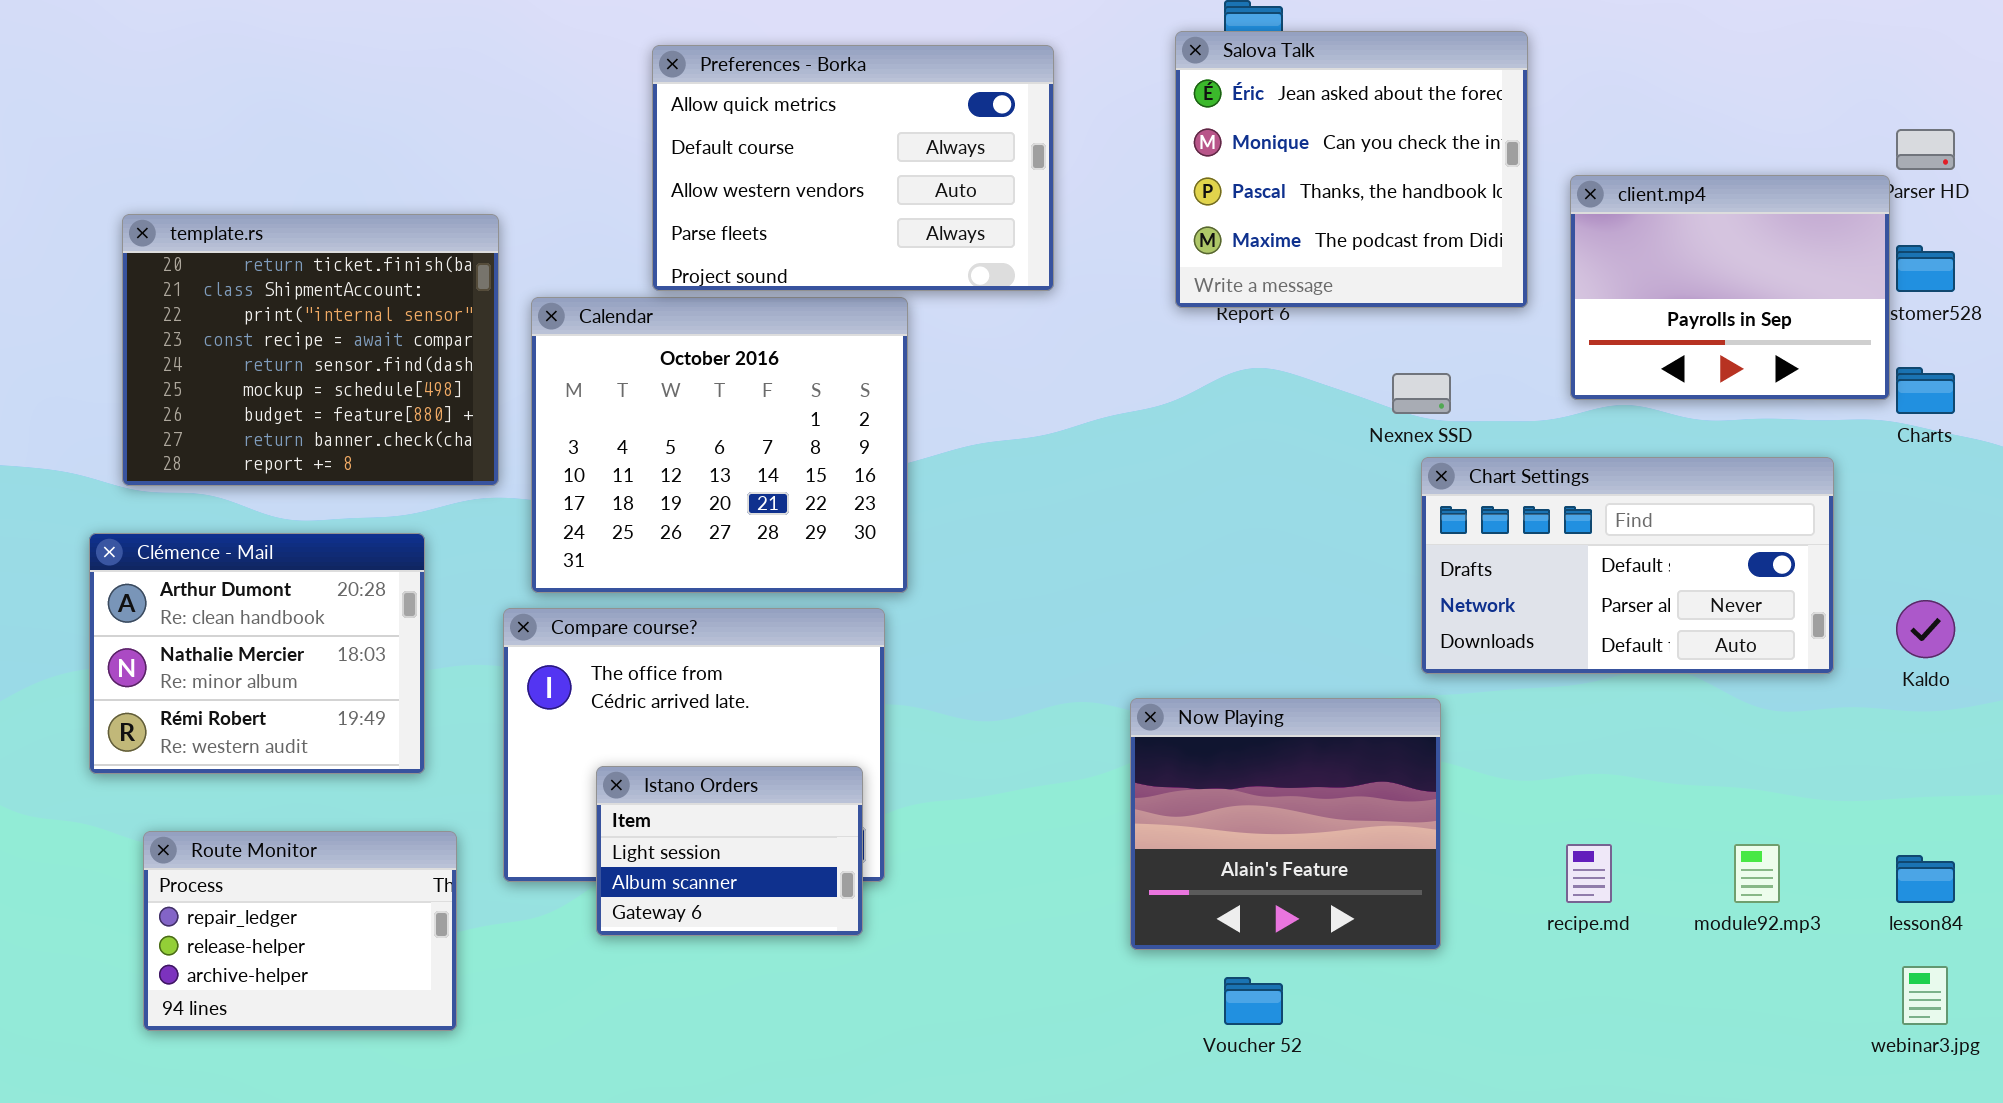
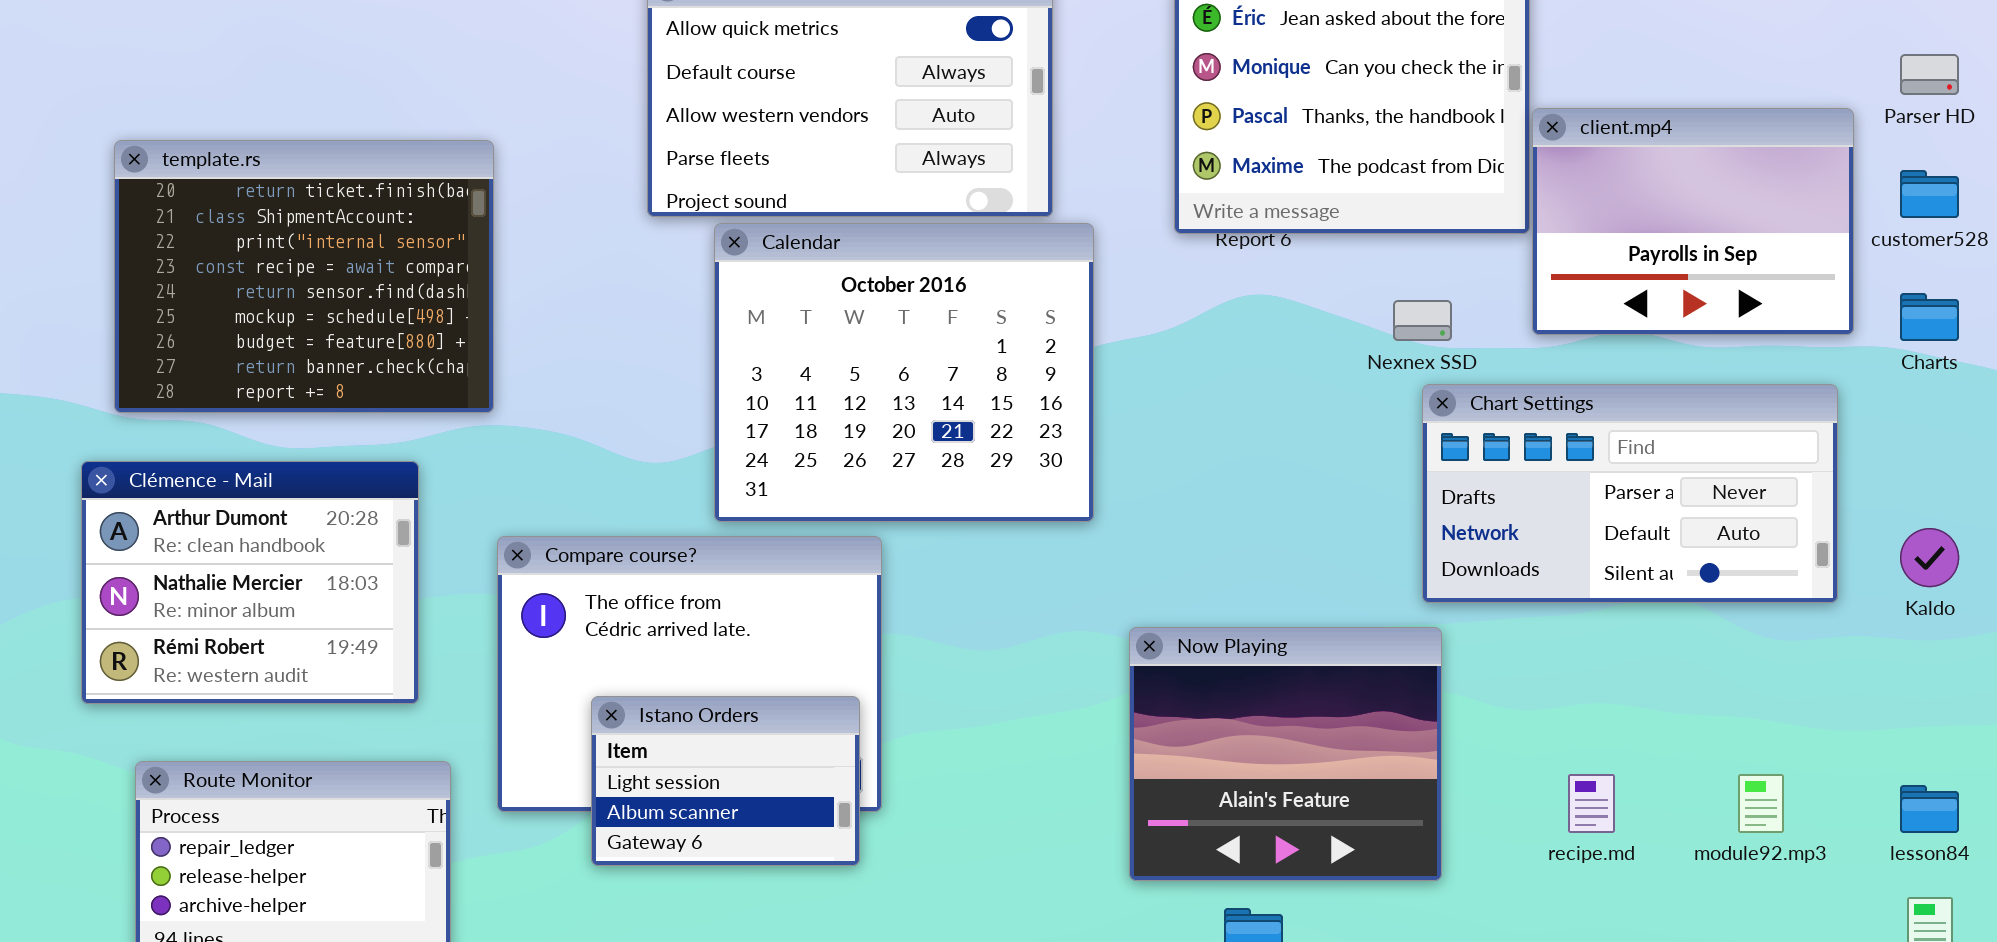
client.mp4: [1570,175,1890,400] -> [1532,108,1854,335], moved
Calendar: [531,297,908,593] -> [714,223,1094,522], moved
Chart Settings: [1421,457,1834,674] -> [1422,384,1838,603], scrolled down 1 row

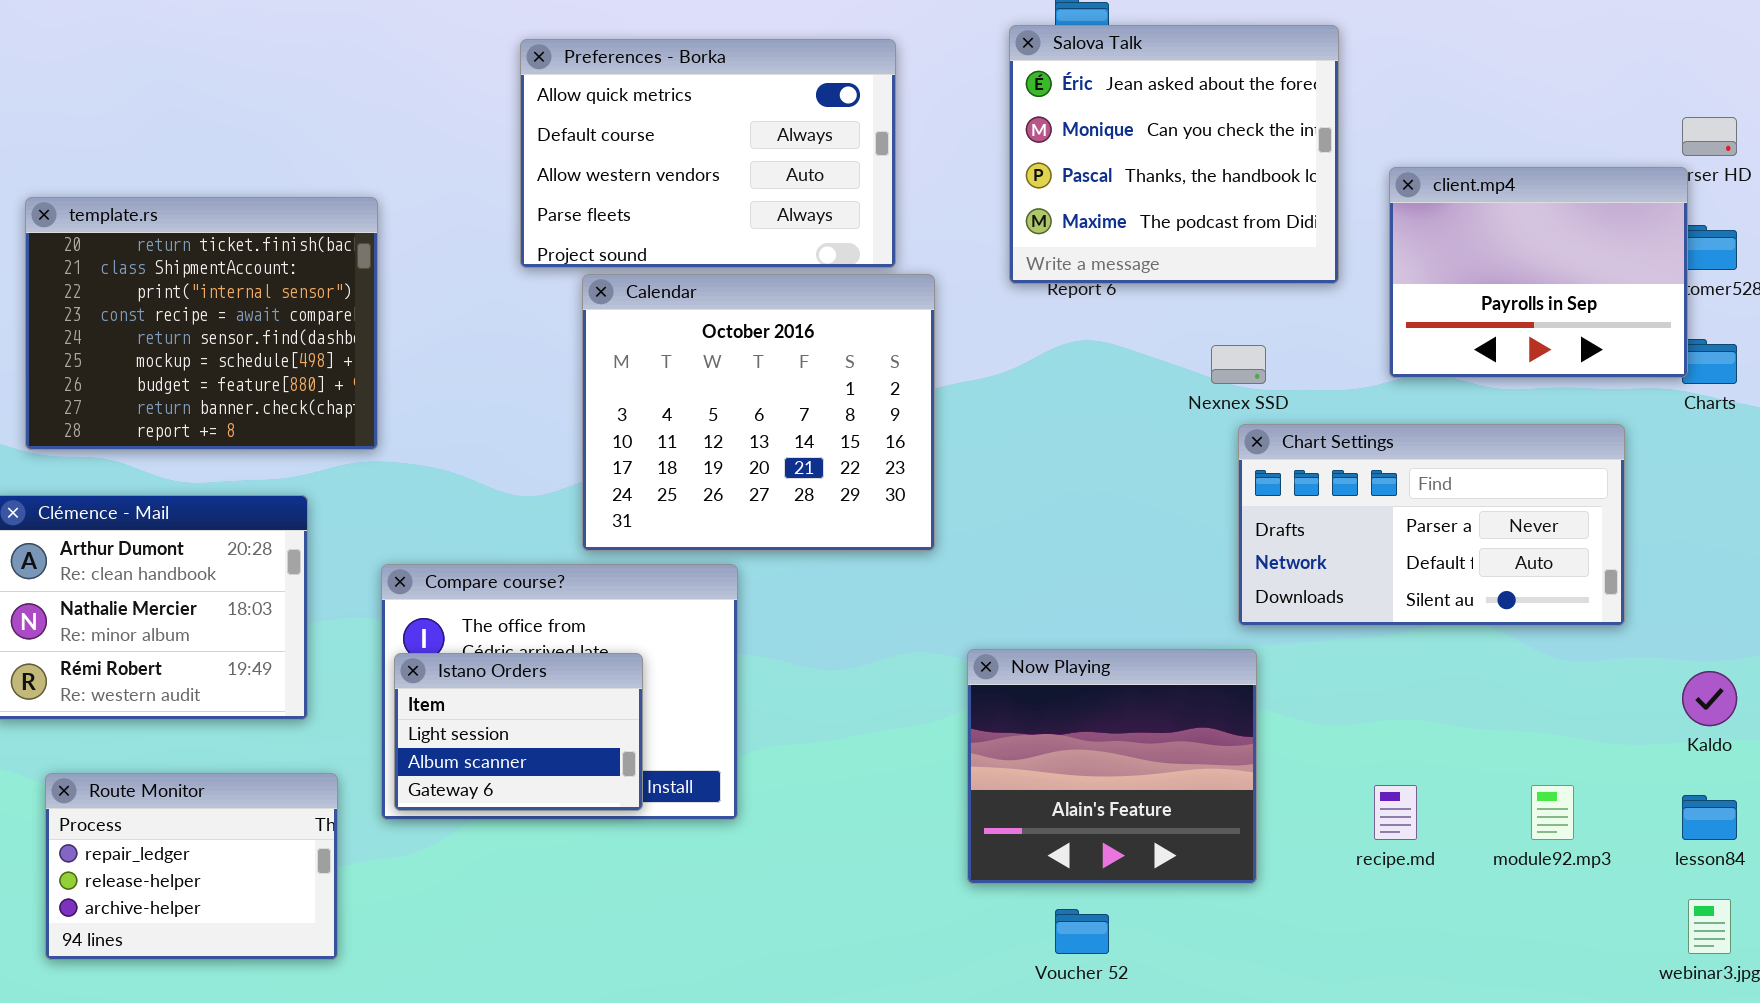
client.mp4: [1532,108,1854,335] -> [1389,167,1688,378], moved
Kaldo: [1900,528,1959,587] -> [1682,671,1737,726], moved
Istano Orders: [591,696,860,866] -> [394,653,643,811], moved

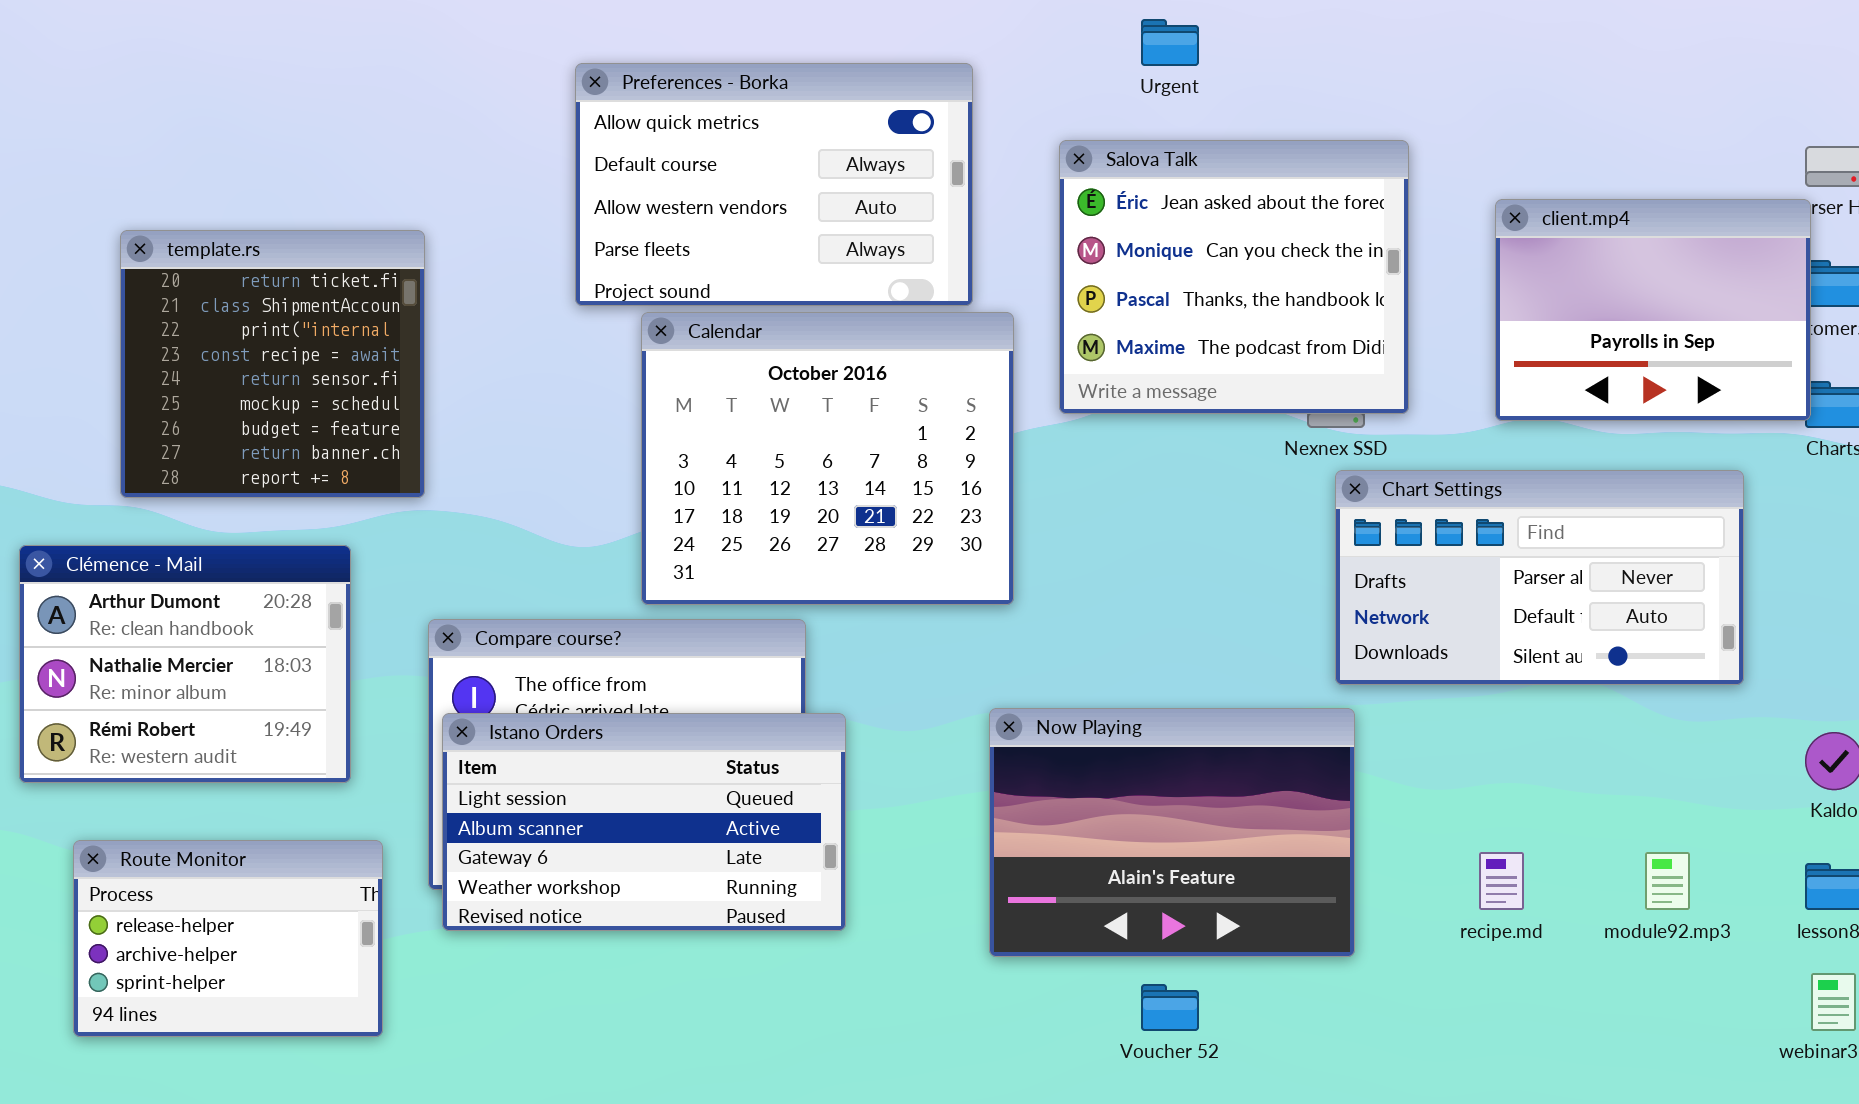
Salova Talk: [1009,25,1339,284] -> [1059,140,1409,414], moved
template.rs: [25,197,378,450] -> [120,230,425,498], resized
Now Playing: [967,649,1257,884] -> [989,708,1355,957], resized
Istano Orders: [394,653,643,811] -> [442,713,846,931], resized
Route Monitor: [45,773,338,960] -> [73,840,383,1037], scrolled down 1 row

